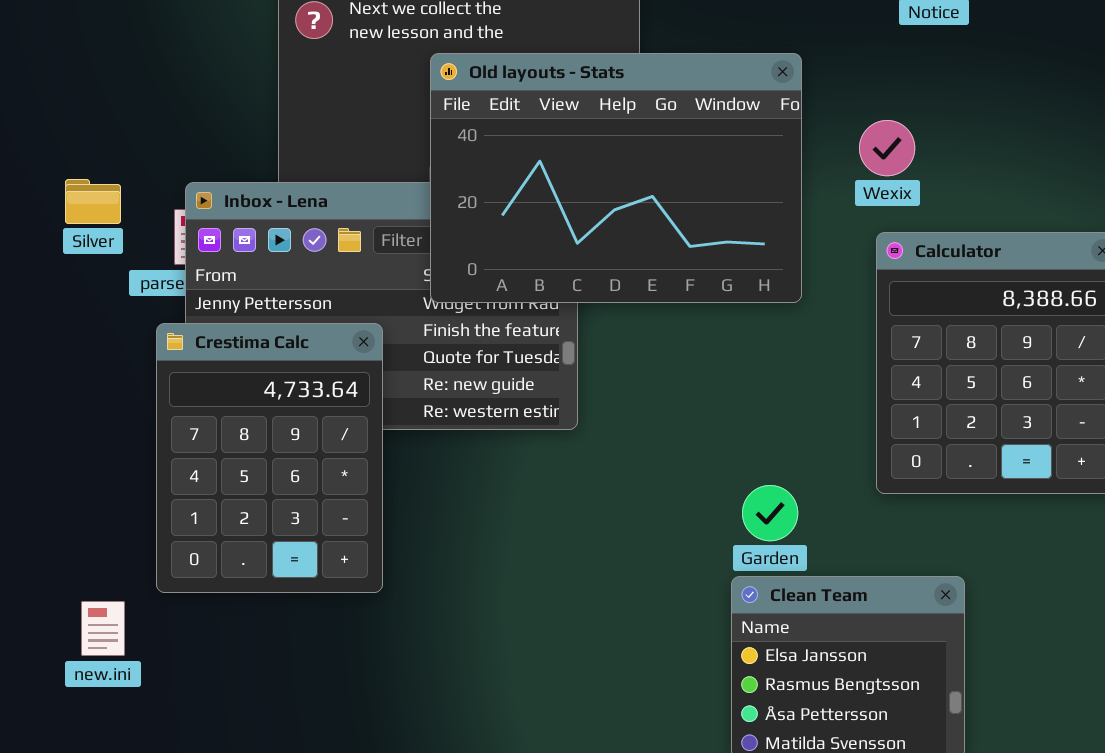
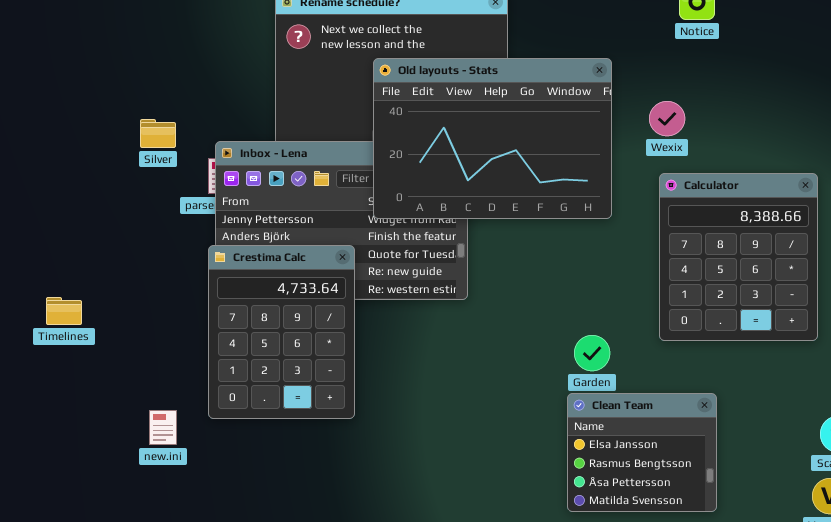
Silver: [65,179,121,224] -> [140,119,176,148], moved
Crestima Calc: [156,323,383,593] -> [208,245,355,419], moved

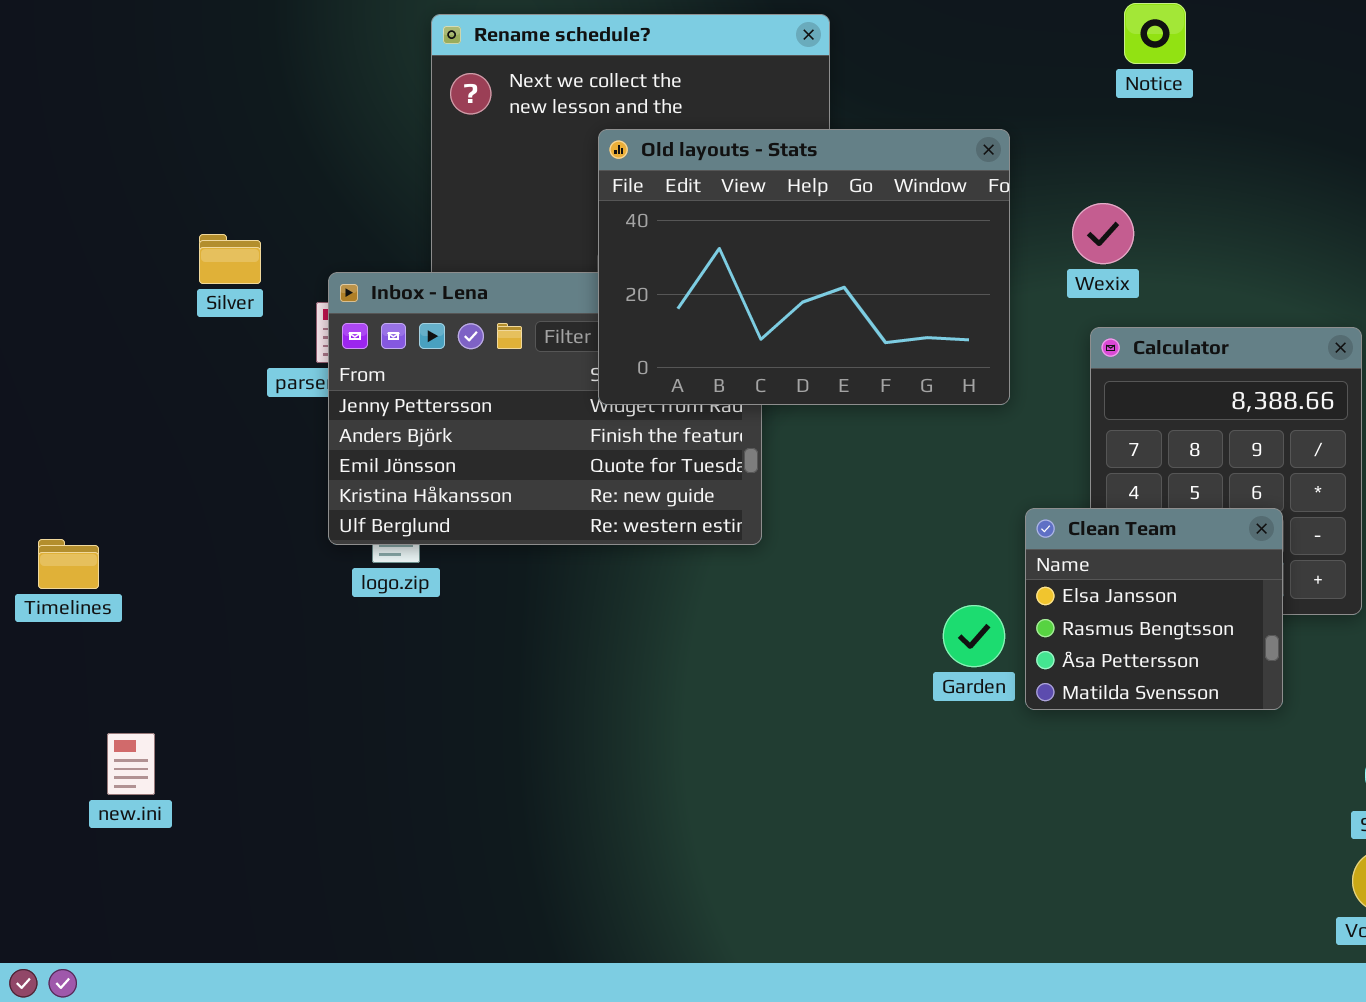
Crestima Calc: [208,245,355,419] -> none, closed
Clean Team: [567,393,717,512] -> [1025,508,1283,710], moved
new.ini: [149,410,177,445] -> [107,733,155,795], moved

